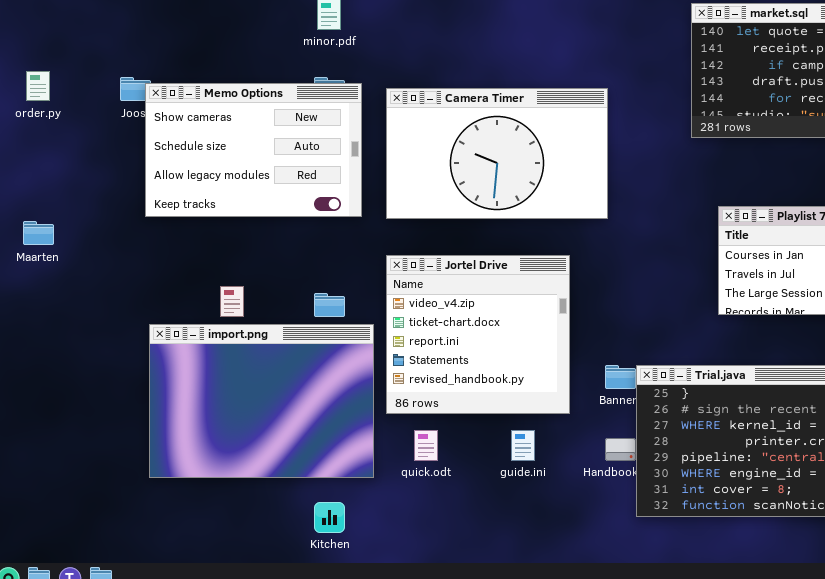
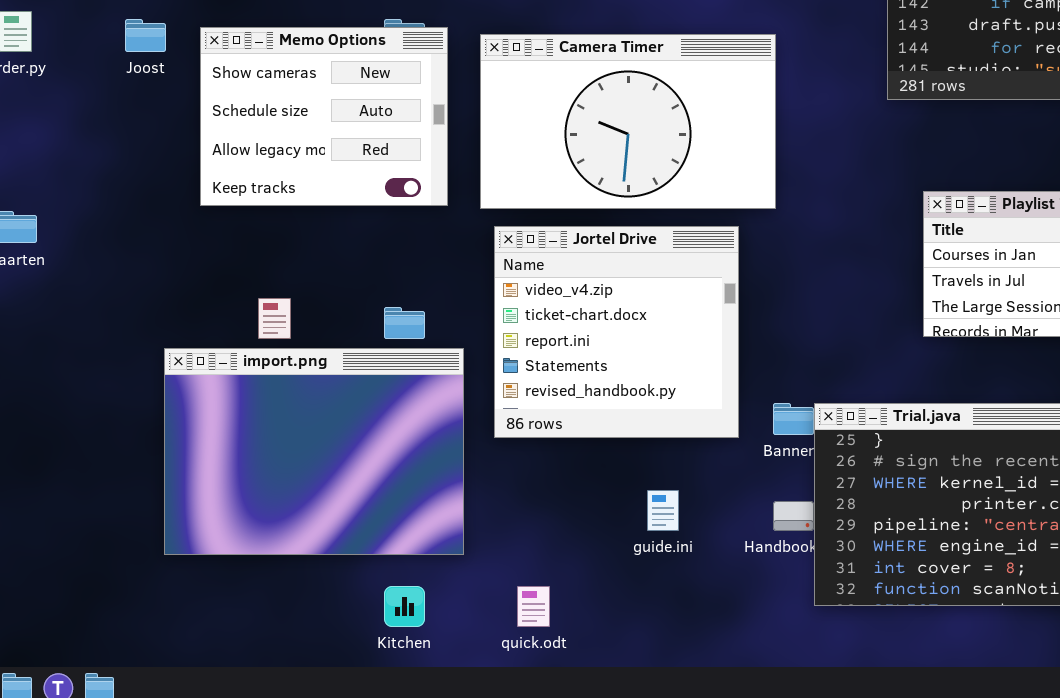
Memo Options: [145,83,362,217] -> [200,27,448,206], resized
Jortel Drive: [386,255,570,414] -> [494,226,739,438], moved
quick.odt: [414,430,438,461] -> [517,586,550,627], moved

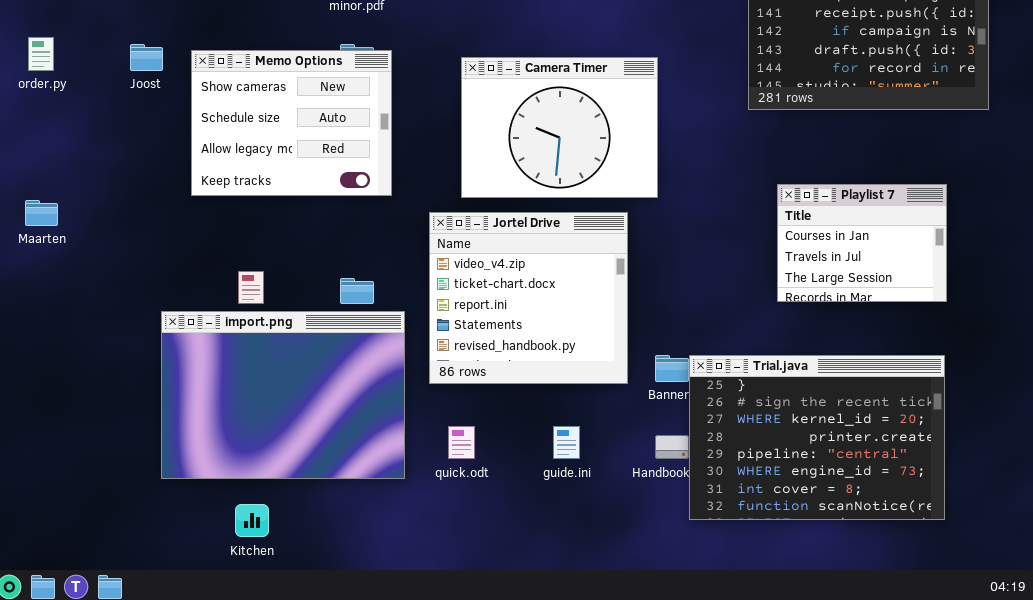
Camera Timer: [480,34,776,209] -> [461,57,658,198], resized
Kitchen: [384,586,425,627] -> [235,504,269,537], moved
quick.odt: [517,586,550,627] -> [448,426,475,459], moved

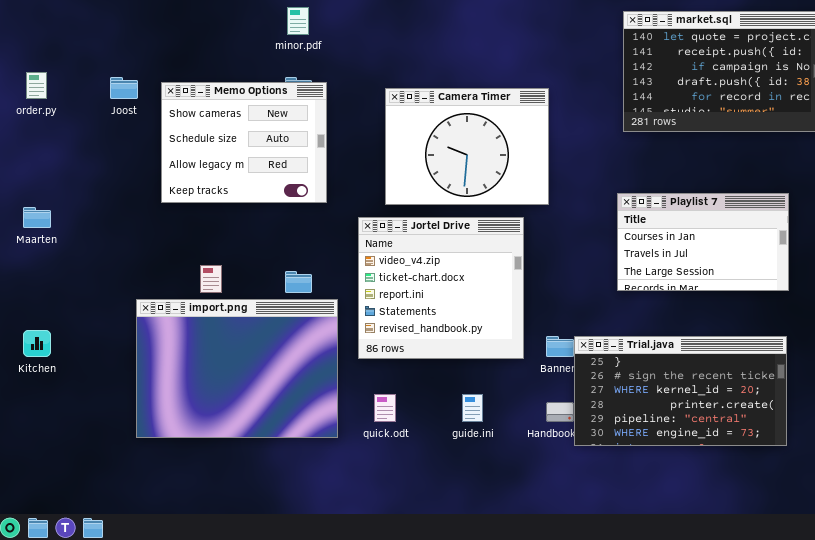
Playlist 7: [777,184,947,302] -> [617,193,789,291], resized
Trial.java: [689,355,945,520] -> [574,336,787,446], resized
Kitchen: [235,504,269,537] -> [23,330,51,357], moved

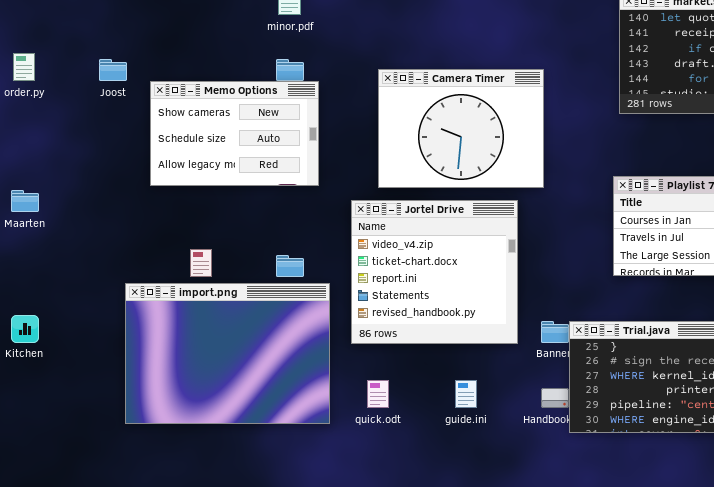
Memo Options: [161,82,327,203] -> [150,81,319,186], resized

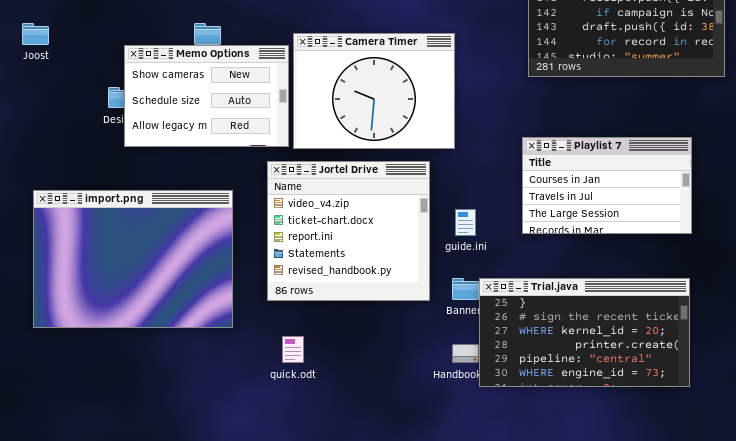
Memo Options: [150,81,319,186] -> [124,45,289,147], moved
import.png: [125,283,330,424] -> [33,190,233,328], moved
guide.ini: [455,380,477,408] -> [455,209,476,236], moved

